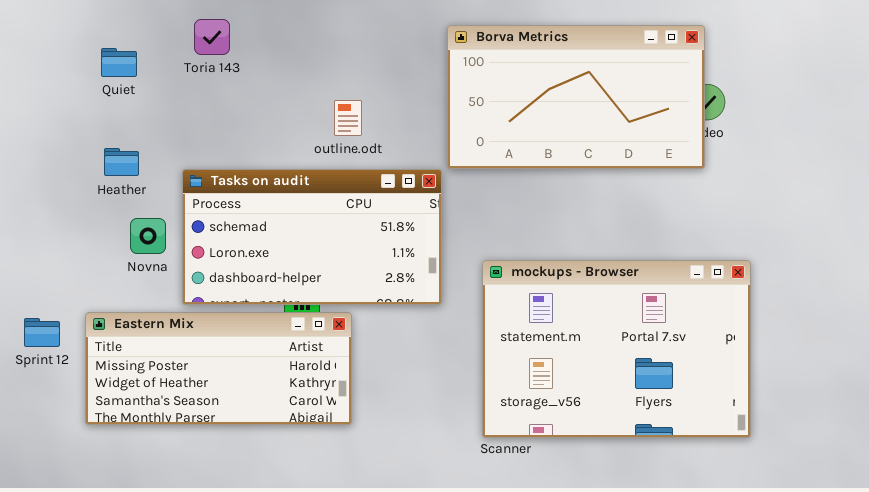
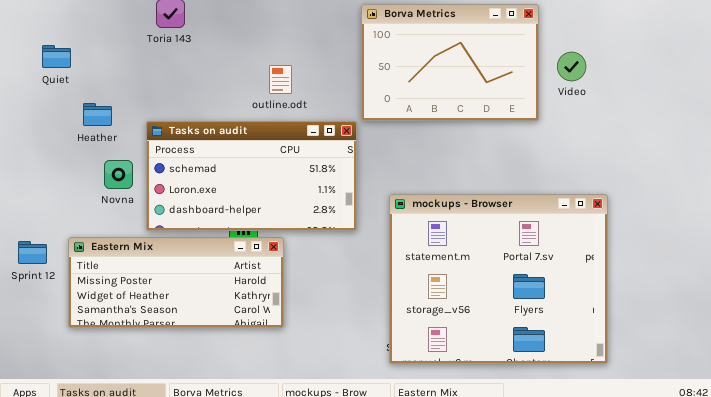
Borva Metrics: [447,25,705,169] -> [361,4,539,121], resized
Quiet: [101,48,137,77] -> [42,45,71,68], moved
mockups - Browser: [482,260,751,438] -> [389,194,608,364], resized

